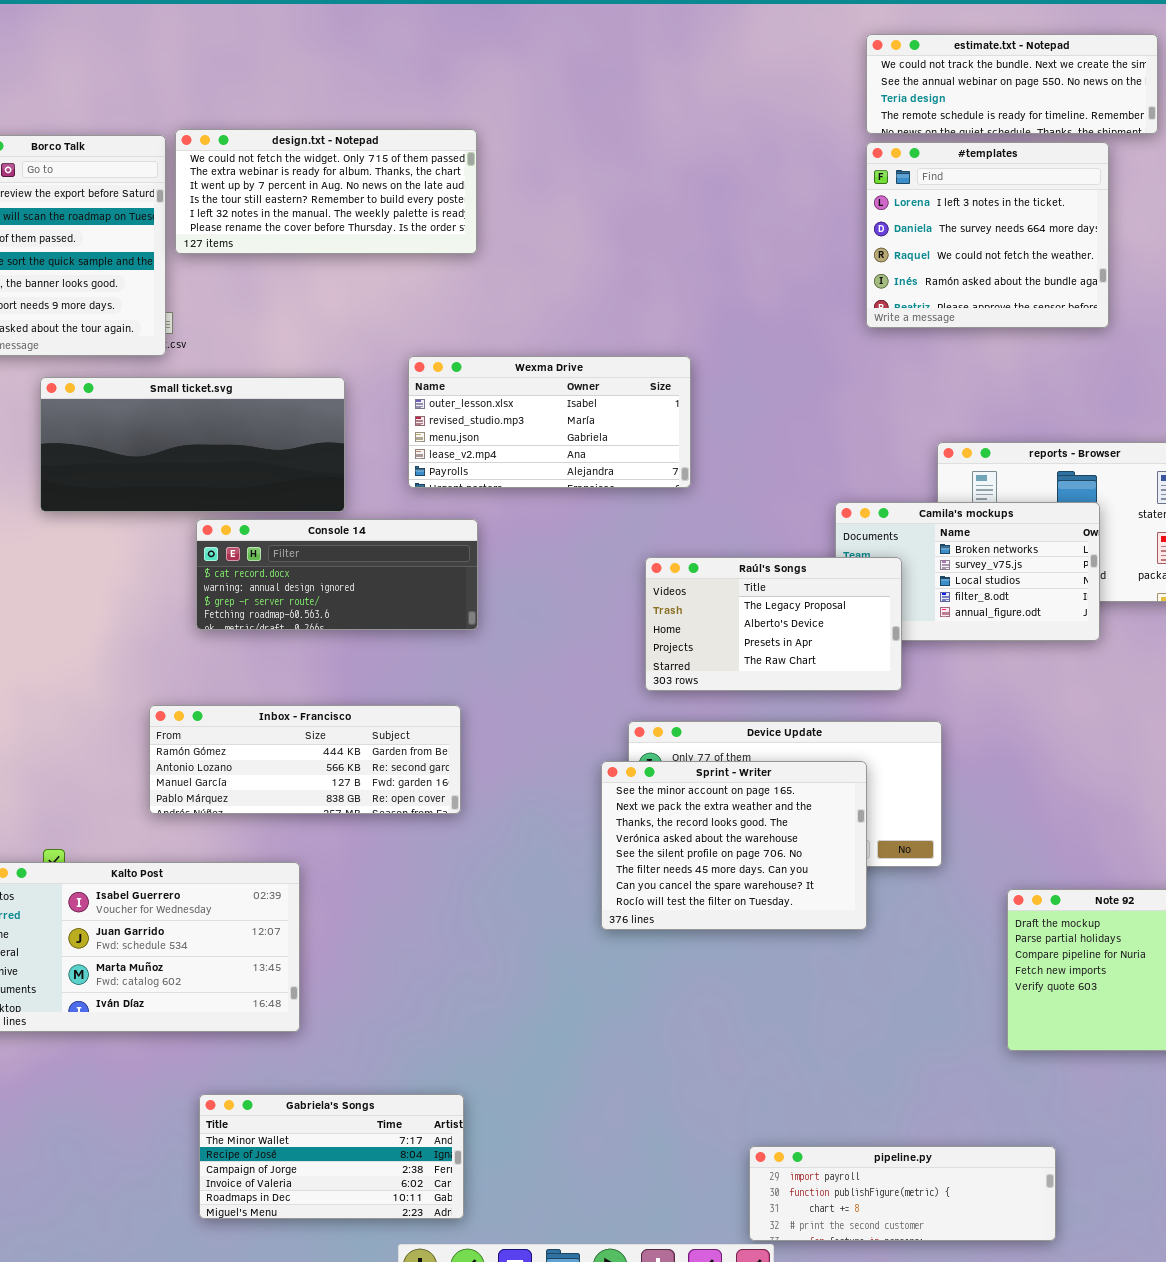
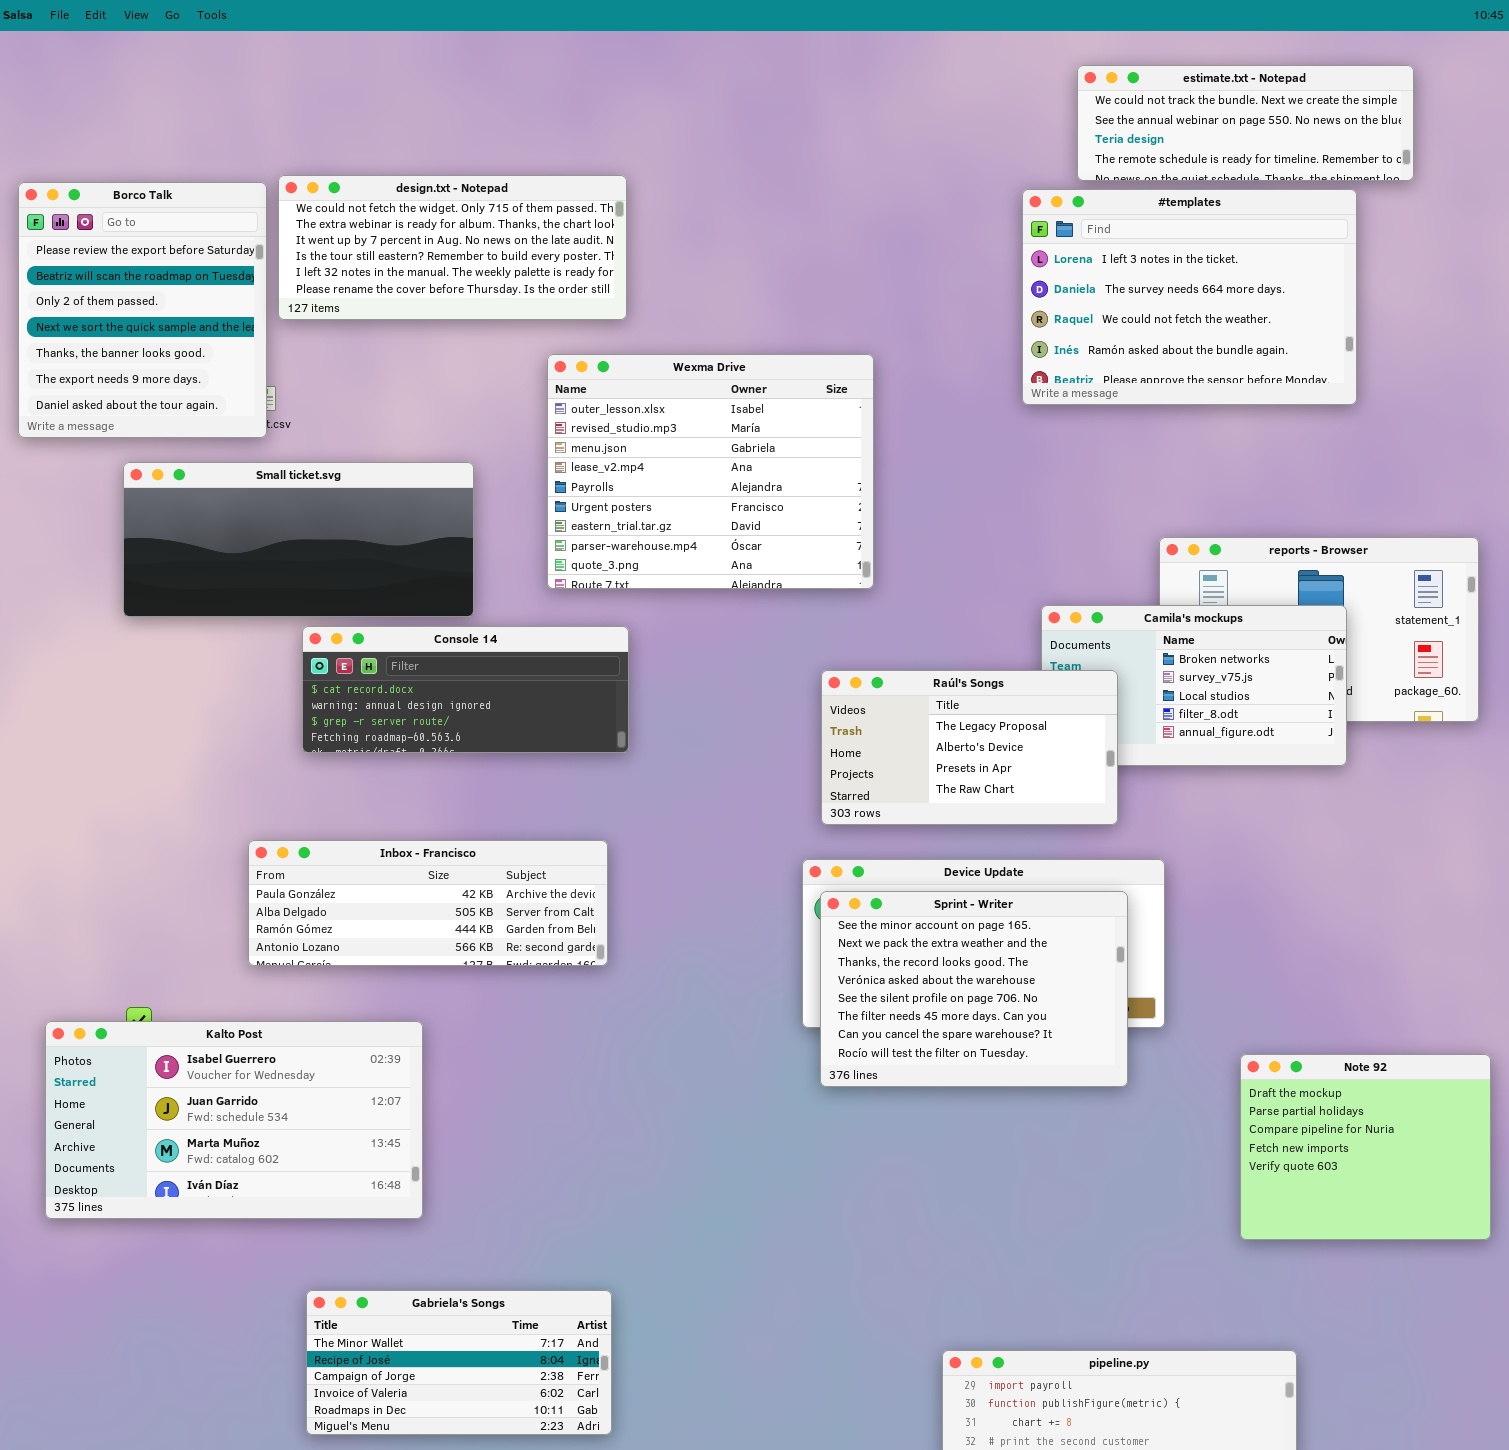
#templates: [866,142,1109,328] -> [1022,189,1357,405], resized
Wexma Drive: [408,356,691,488] -> [547,354,874,589], resized
Inbox - Francisco: [149,705,461,814] -> [248,840,608,966], scrolled up 2 rows
Sprint - Writer: [601,761,867,930] -> [820,891,1128,1087], moved

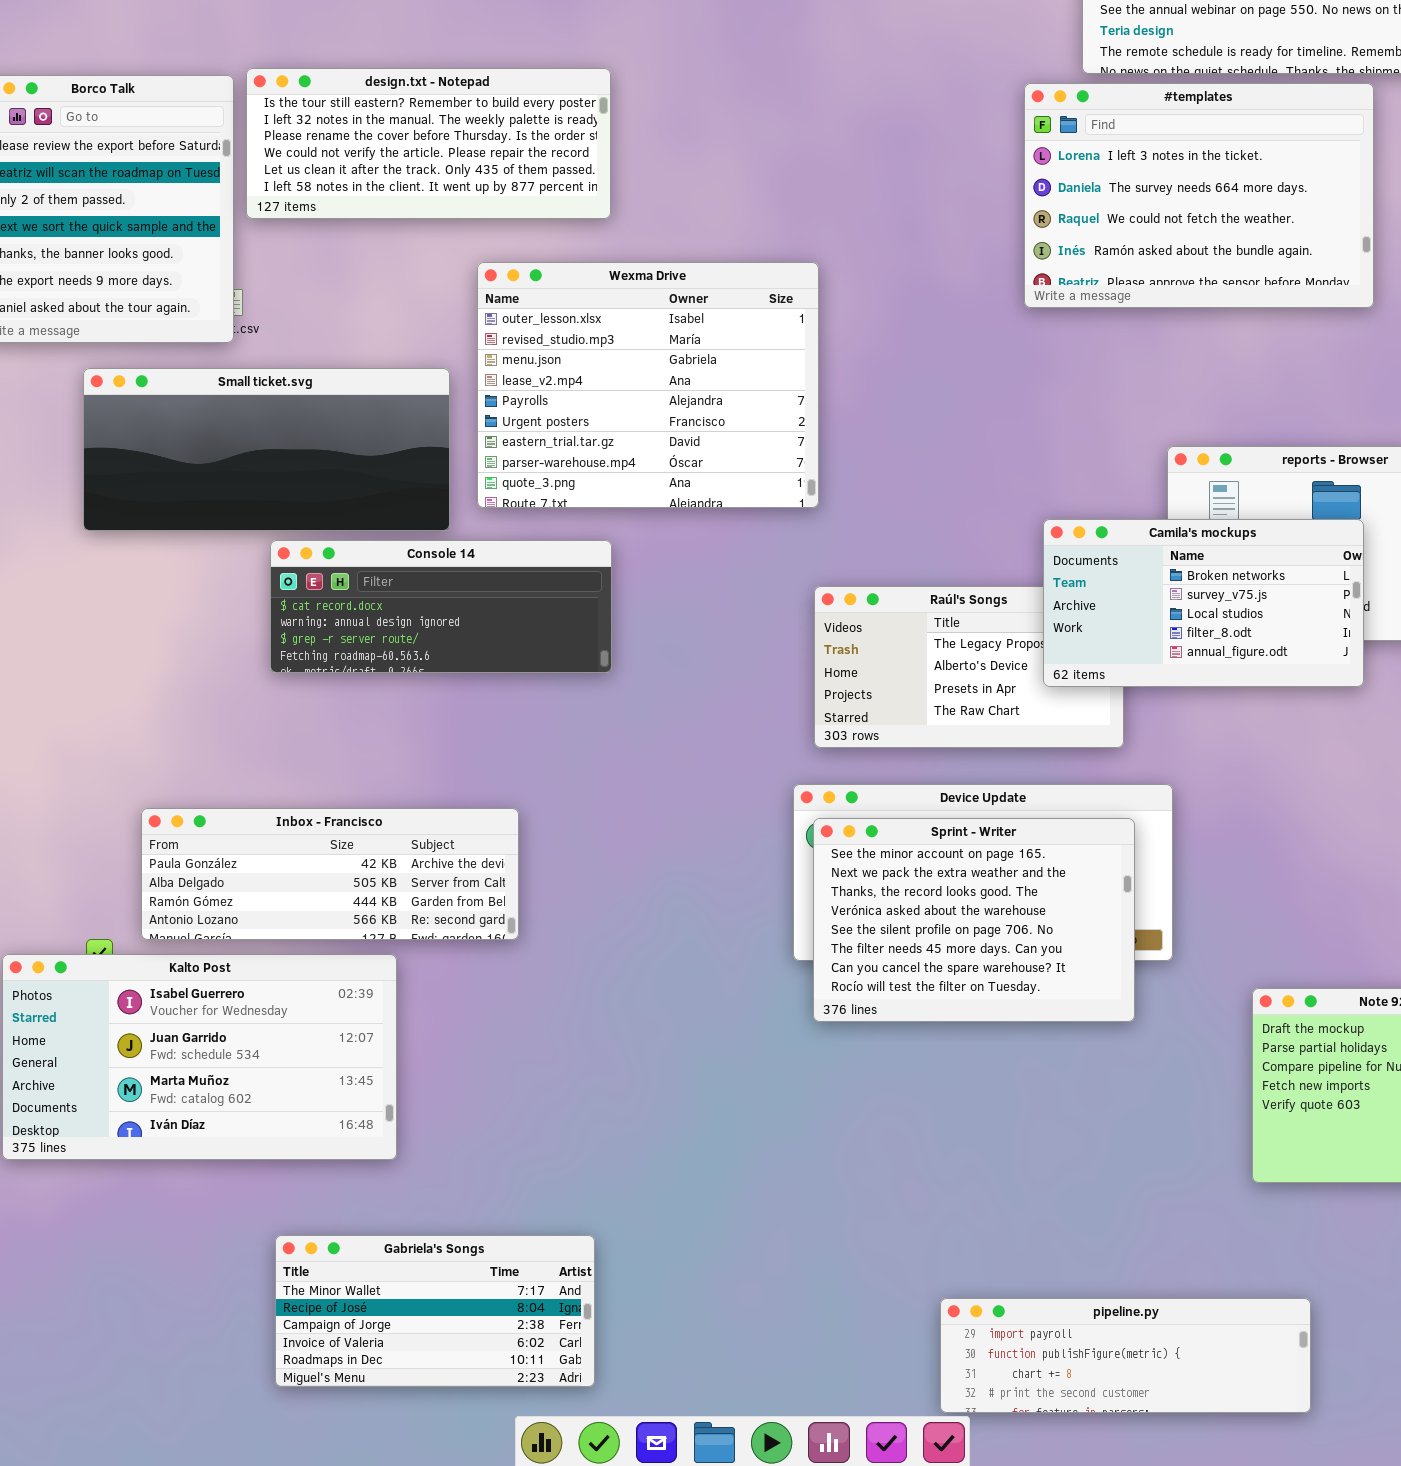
design.txt - Notepad: [278,175,627,320] -> [246,68,611,219], scrolled down 3 rows
Wexma Drive: [547,354,874,589] -> [477,262,819,508], moved
Camila's mockups: [1041,605,1347,766] -> [1043,519,1364,687], raised
Inbox - Francisco: [248,840,608,966] -> [141,808,519,940], moved

